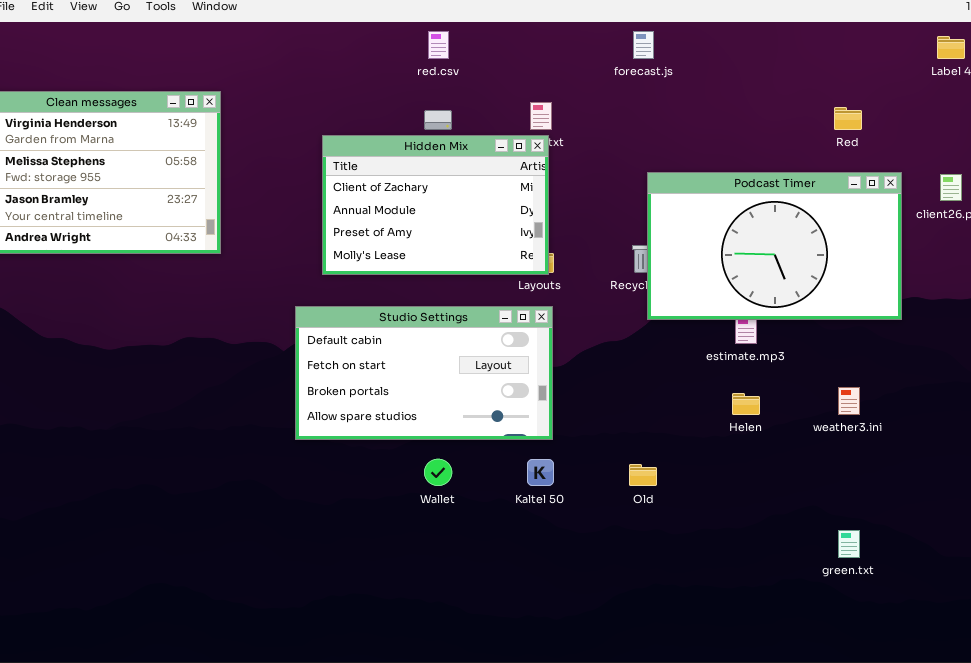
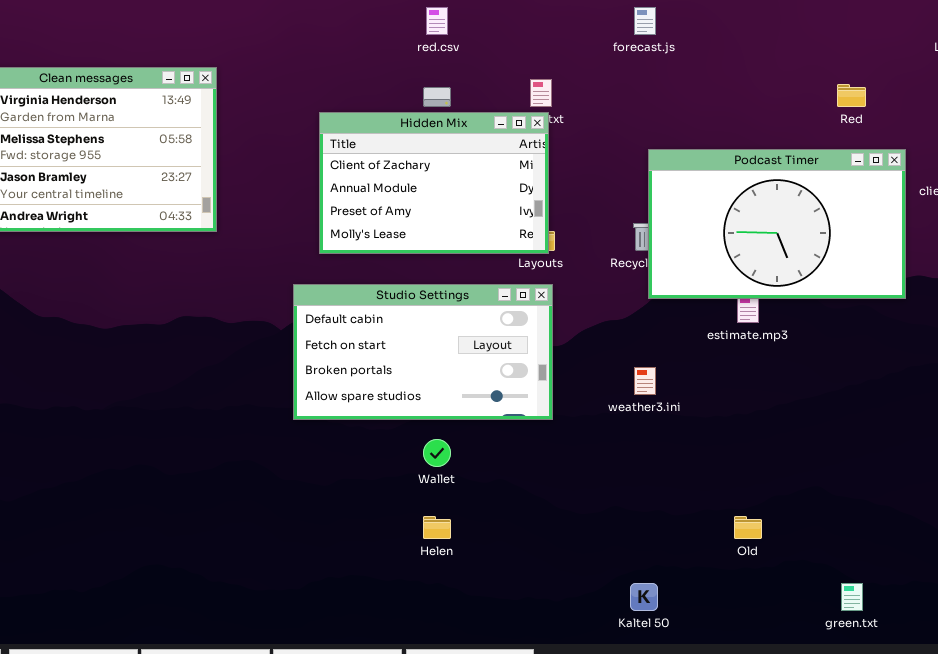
weather3.ini: [838,387,860,415] -> [634,367,656,395], moved
Helen: [732,393,760,415] -> [423,516,451,539], moved
Kaltel 50: [527,459,554,486] -> [630,583,658,611], moved
Old: [629,464,657,486] -> [734,516,762,539], moved
green.txt: [838,530,860,558] -> [841,583,863,611], moved

